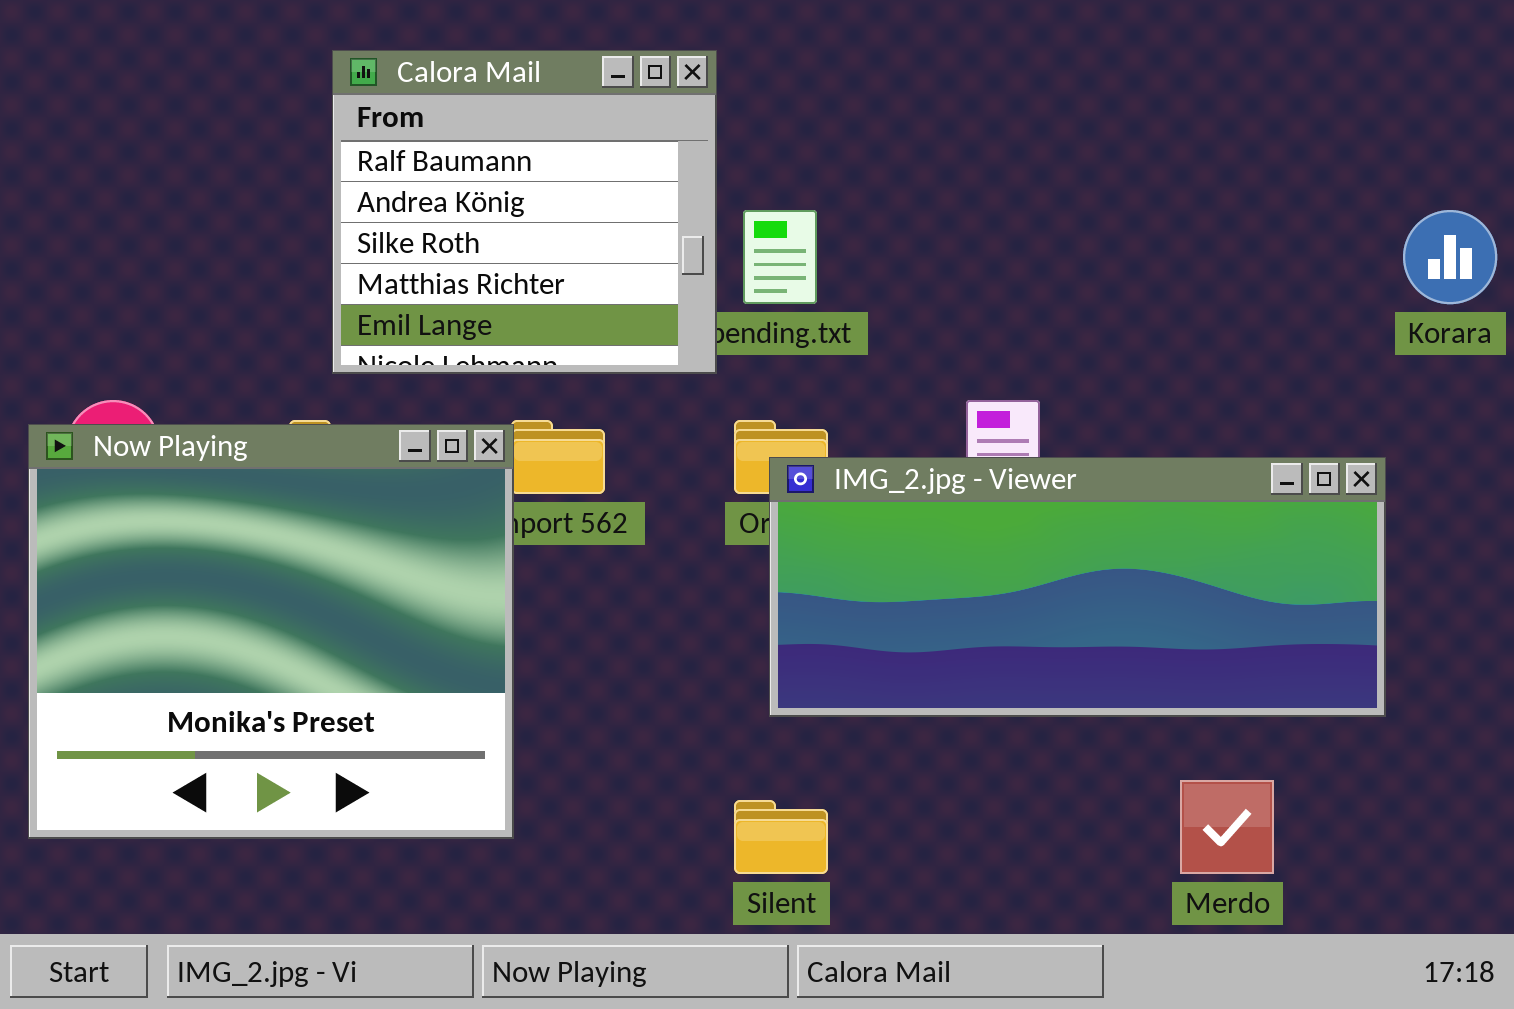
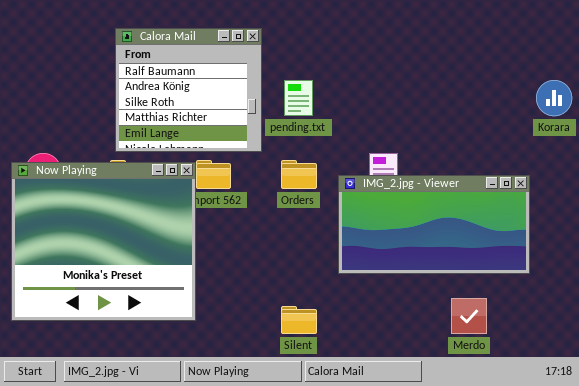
Calora Mail: [332,50,717,374] -> [115,28,262,152], moved
IMG_2.jpg - Viewer: [769,457,1386,717] -> [338,175,530,274], resized

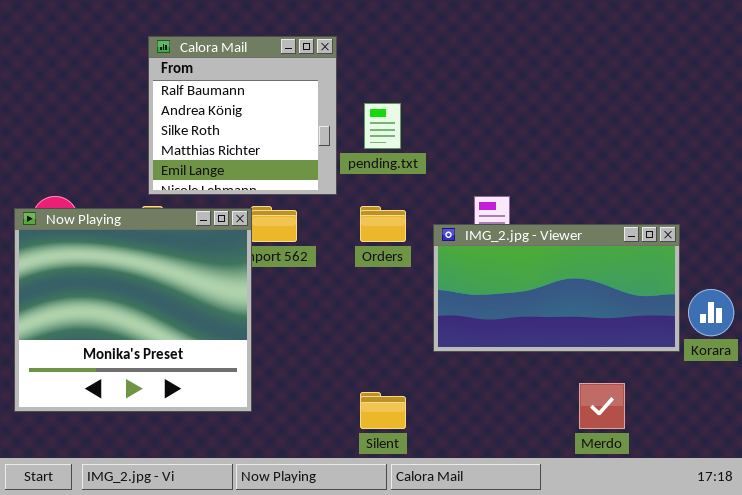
Korara: [536,80,572,116] -> [688,289,734,336], moved

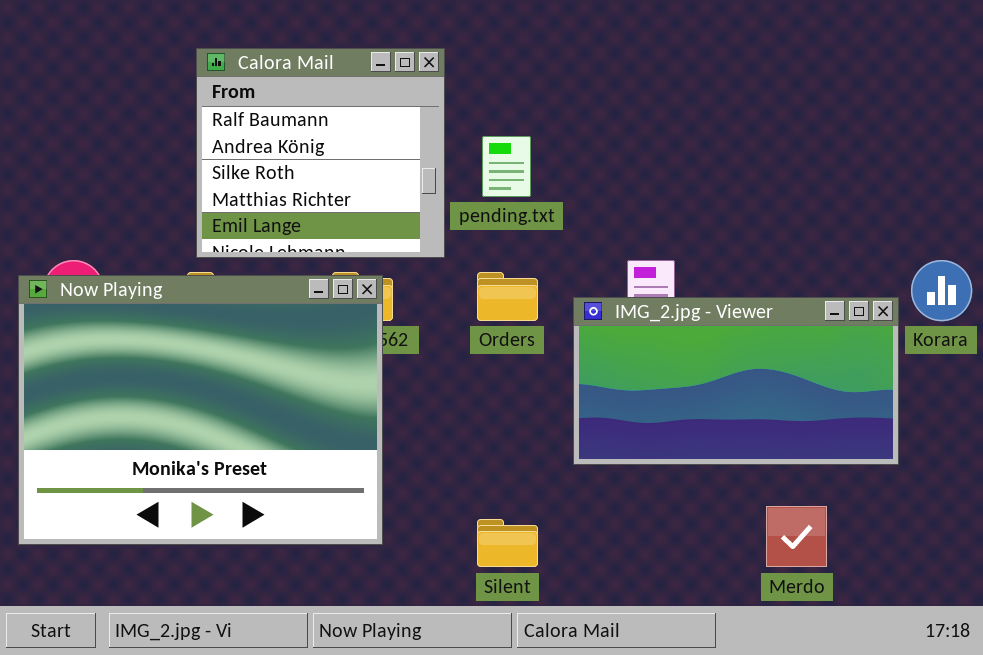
Now Playing: [14,208,252,412] -> [18,275,383,545], resized
Korara: [688,289,734,336] -> [911,260,972,321], moved

